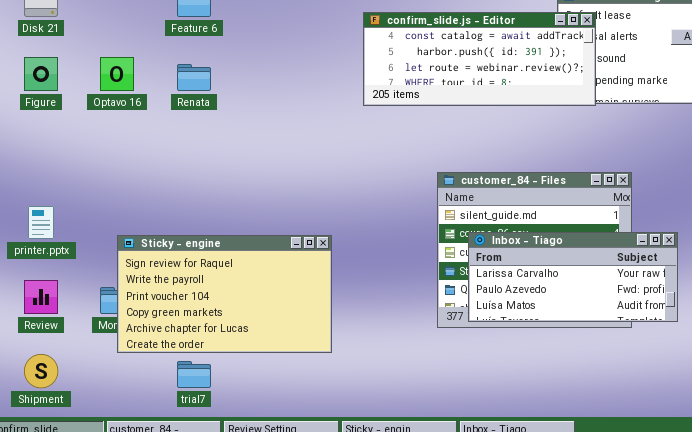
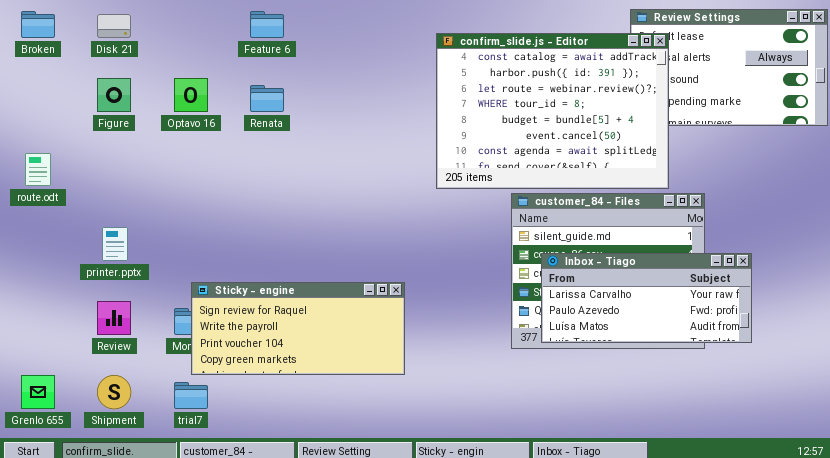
confirm_slide.js - Editor: [363,12,596,106] -> [436,33,669,189], resized
Sticky - engine: [117,235,332,353] -> [191,282,405,375], resized
trial7: [177,361,211,388] -> [174,382,208,409], moved

